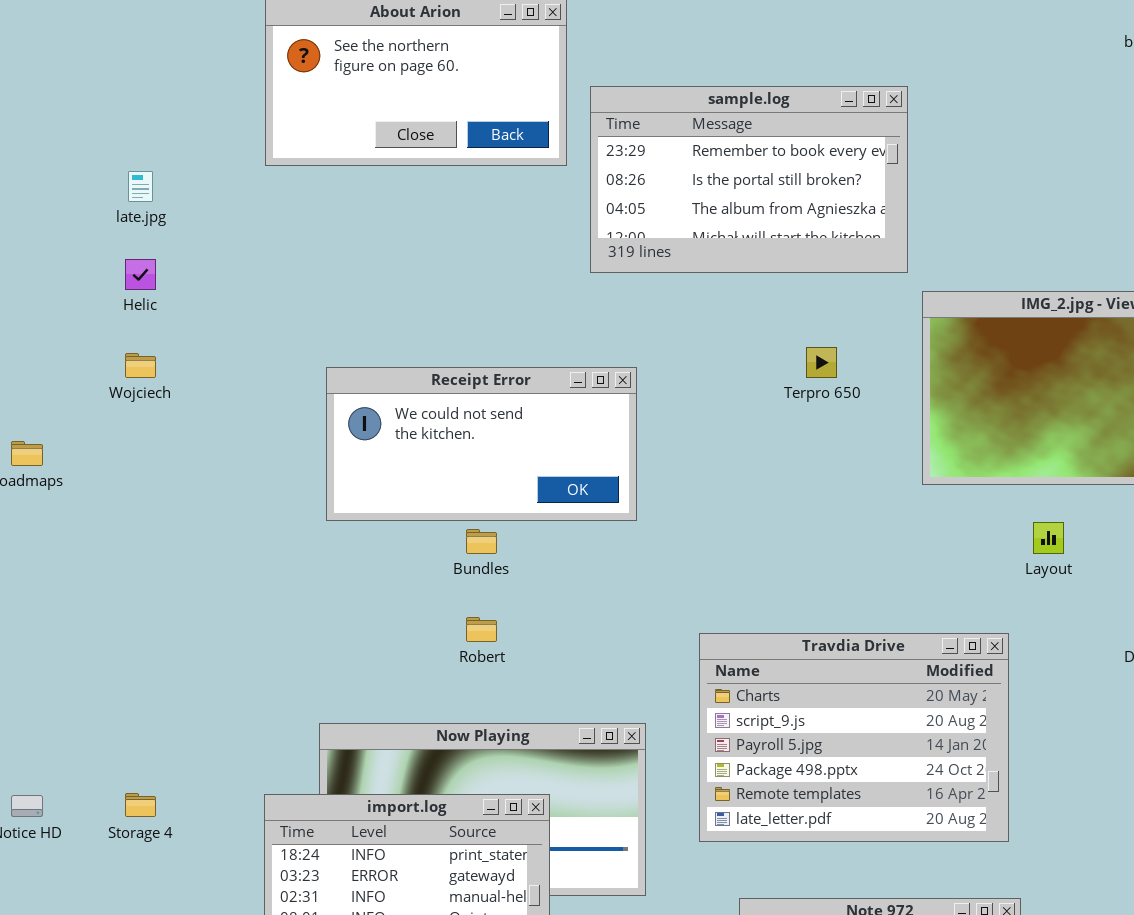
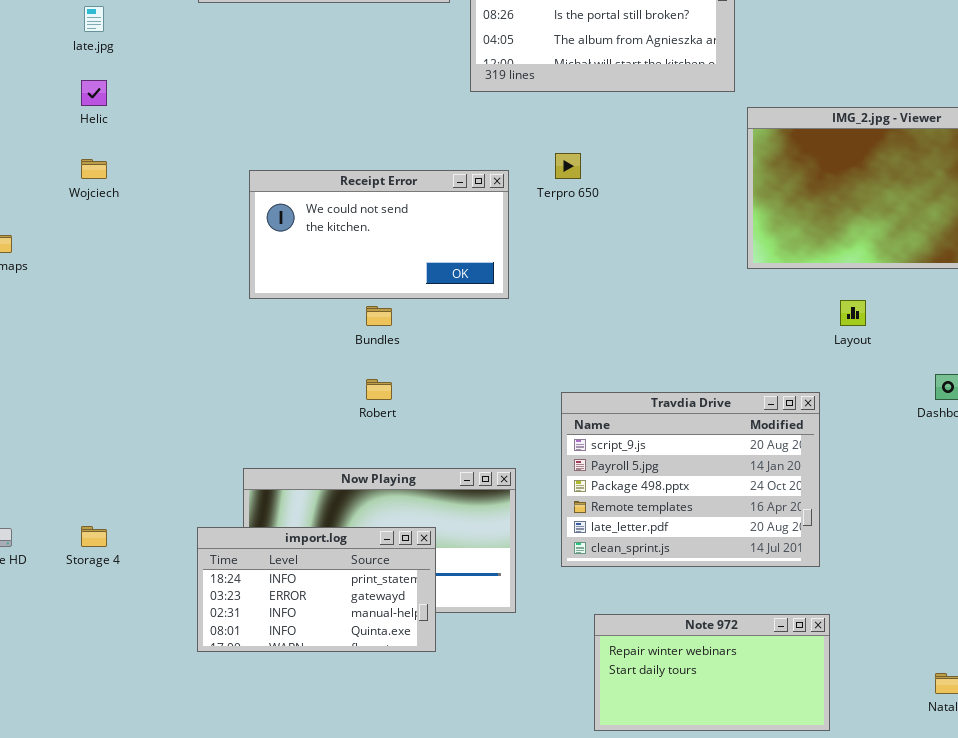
Terpro 650: [806,347,837,378] -> [555,153,581,179], moved
Travdia Drive: [699,633,1009,842] -> [561,392,820,567], scrolled down 1 row

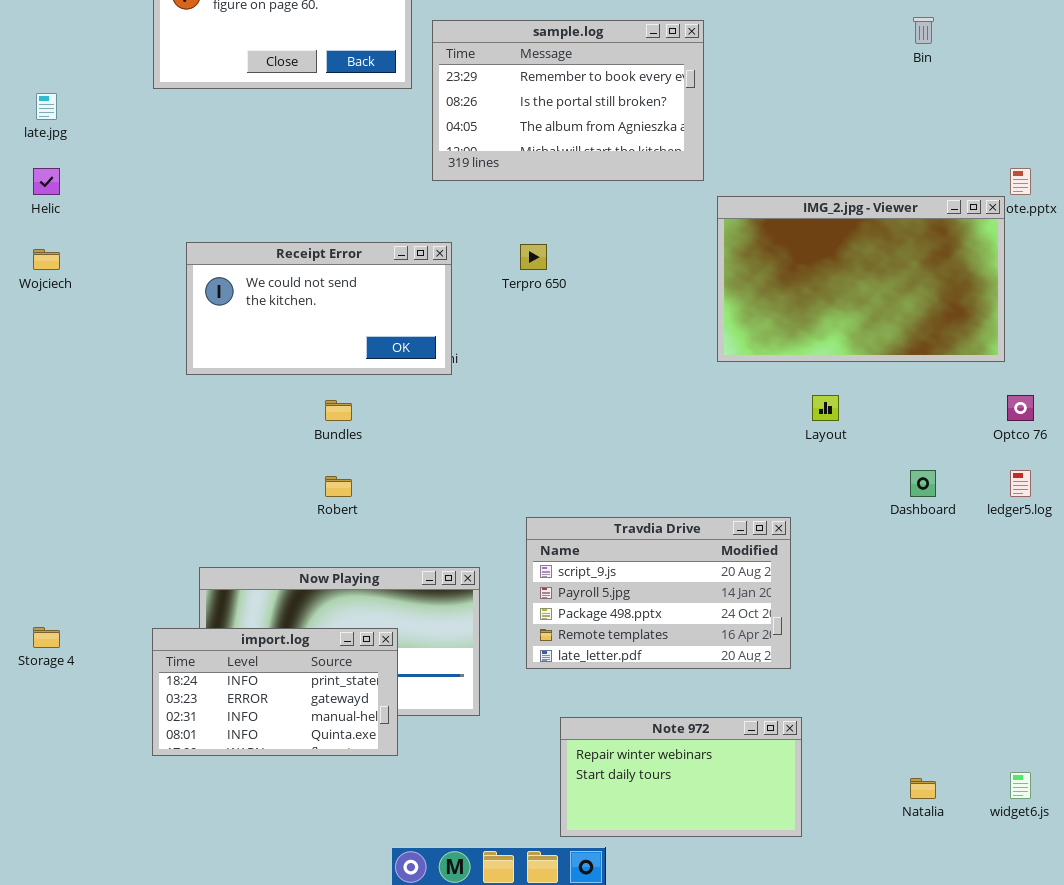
Receipt Error: [249,170,509,299] -> [186,242,452,375], moved
Travdia Drive: [561,392,820,567] -> [526,517,791,669], resized

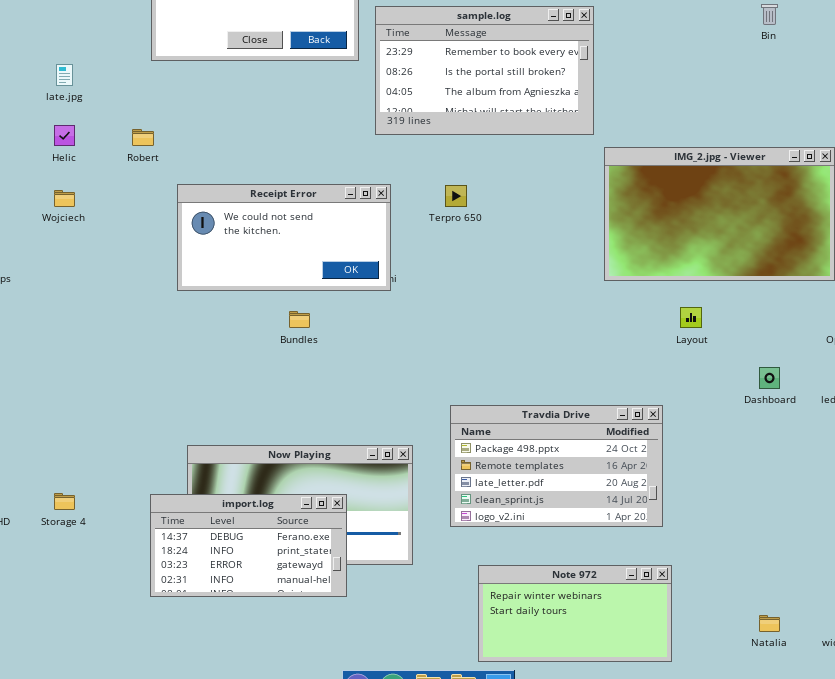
Robert: [325,476,352,497] -> [132,129,154,146], moved
Travdia Drive: [526,517,791,669] -> [450,405,663,527], scrolled down 2 rows
import.log: [152,628,398,756] -> [150,494,347,597], scrolled up 1 row

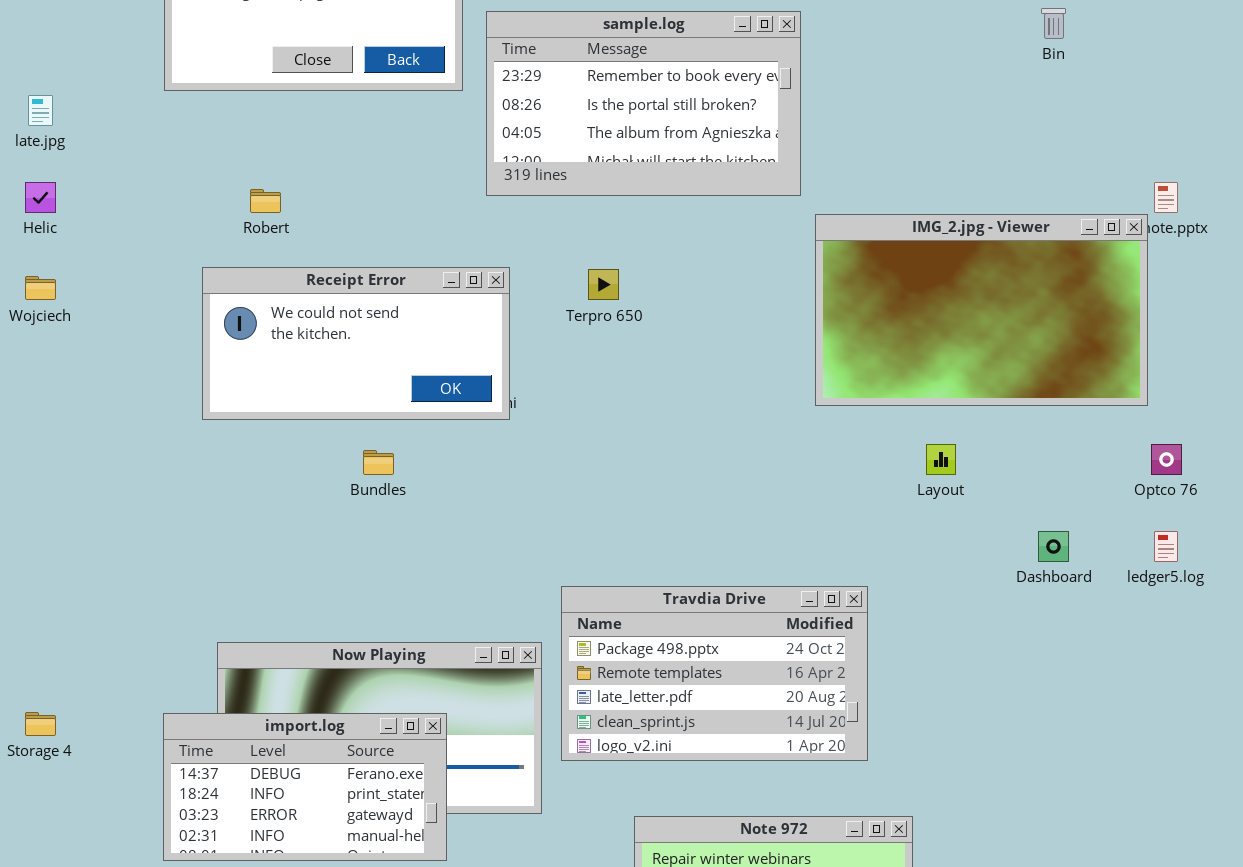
Robert: [132,129,154,146] -> [250,189,281,213], moved
Travdia Drive: [450,405,663,527] -> [561,586,868,761], moved

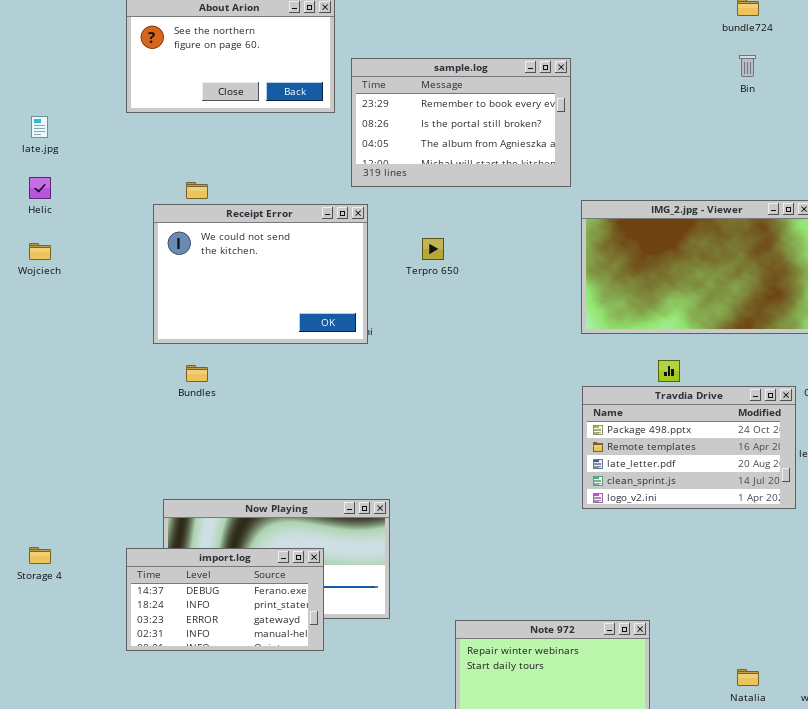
Receipt Error: [202,267,510,420] -> [153,204,368,344], resized
Bundles: [363,450,394,475] -> [186,365,208,382], moved
Travdia Drive: [561,586,868,761] -> [582,386,796,509], moved

